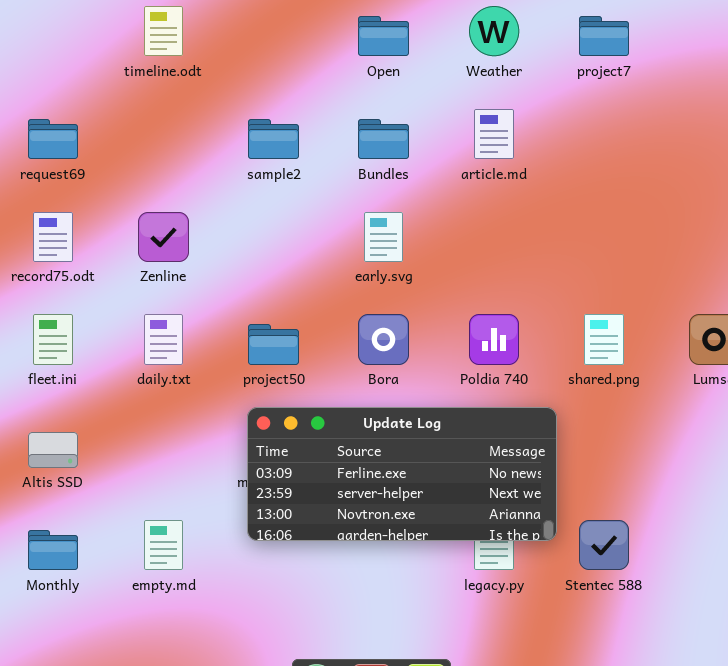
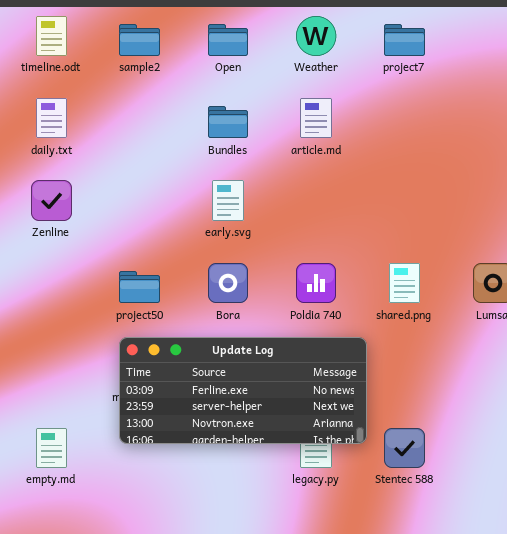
sample2: [248,119,299,159] -> [119,24,160,56], moved
daily.txt: [144,314,183,365] -> [36,98,67,138], moved

